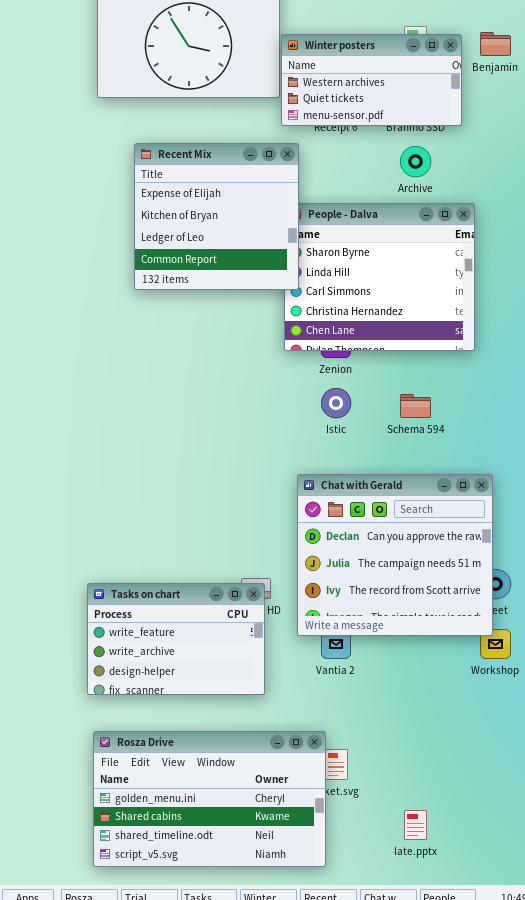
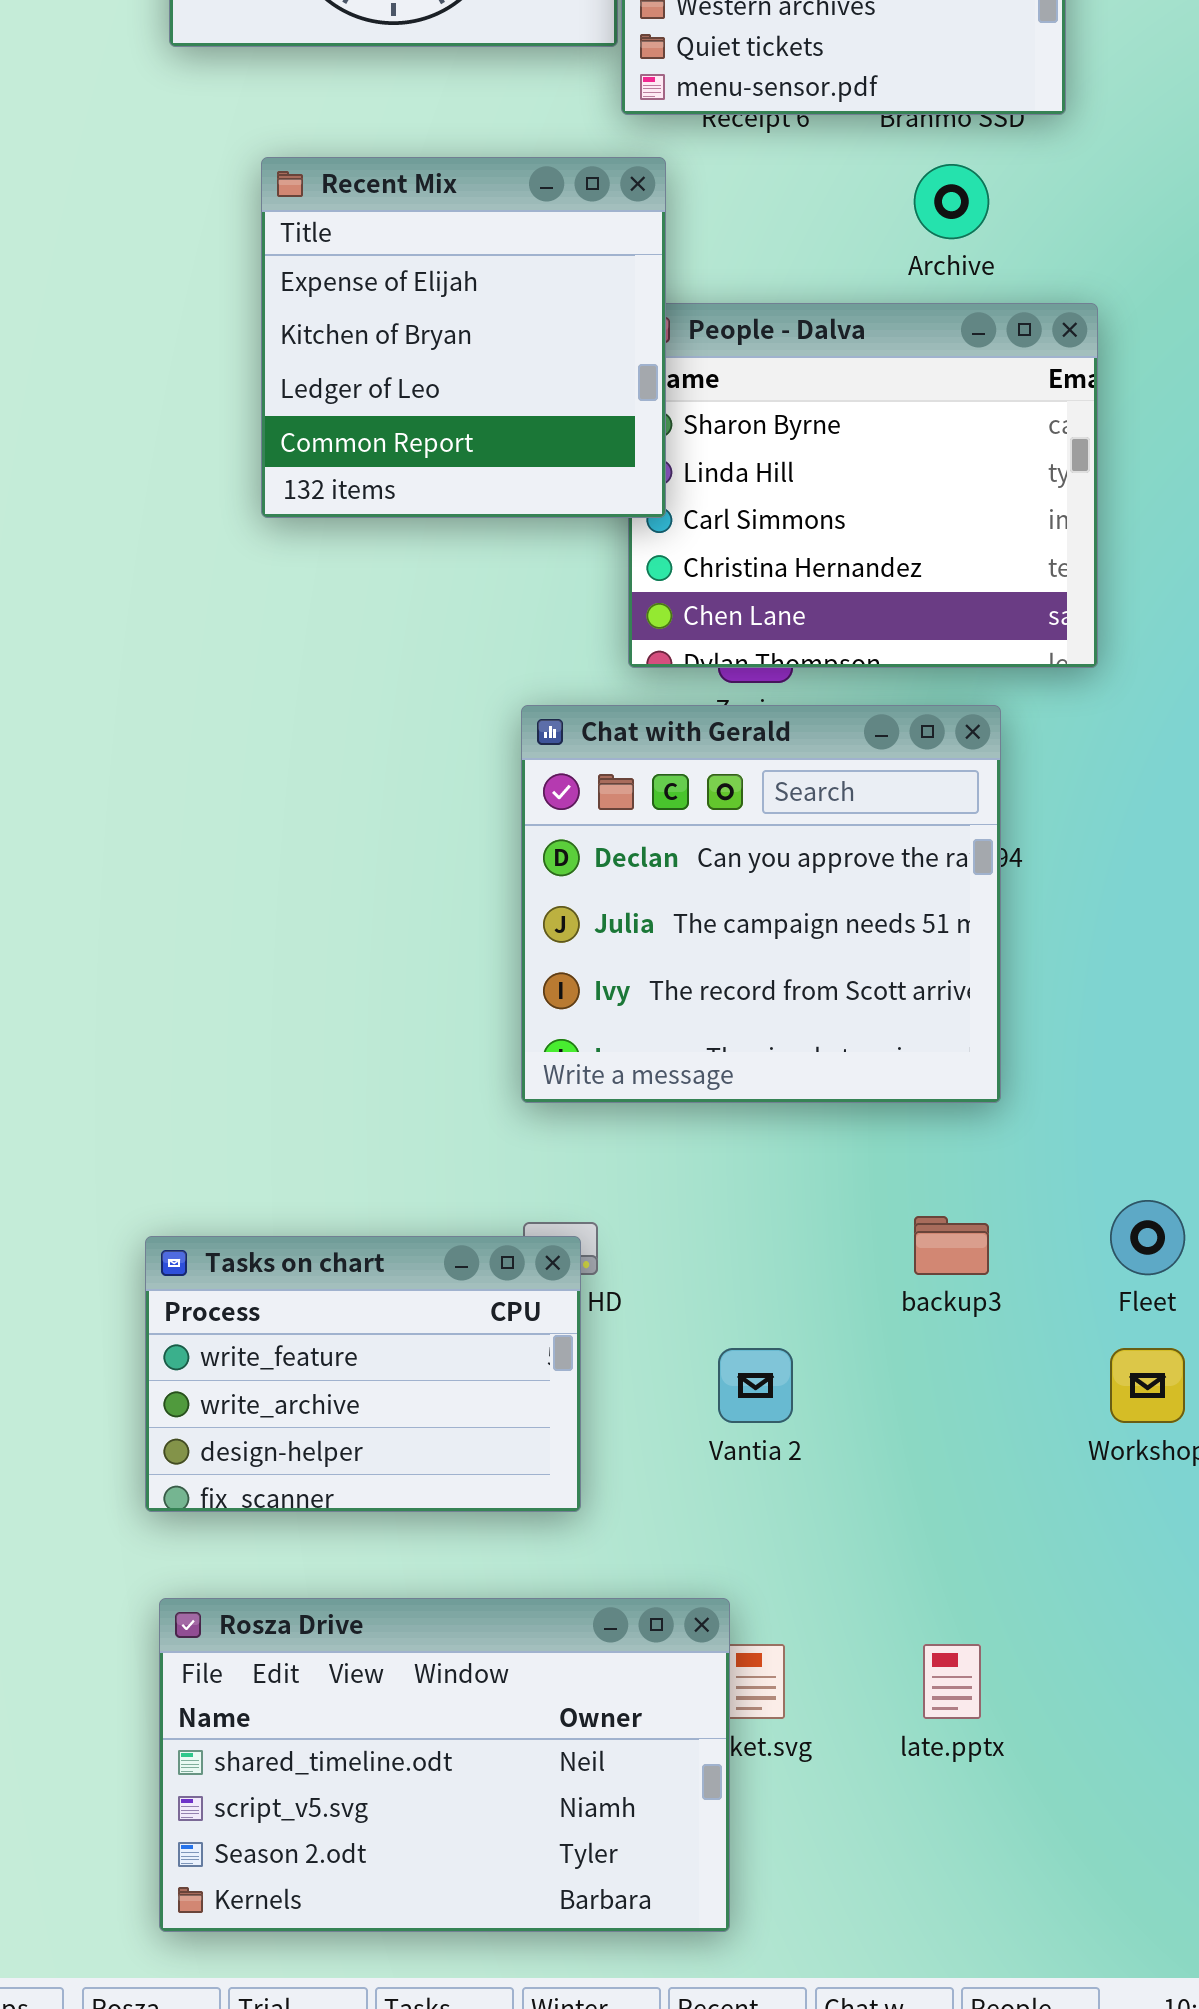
Chat with Gerald: [297,474,493,636] -> [521,705,1001,1103], moved
Rosza Drive: [93,731,326,867] -> [159,1598,730,1932], scrolled down 2 rows
late.pptx: [404,810,427,840] -> [923,1644,981,1719], moved

